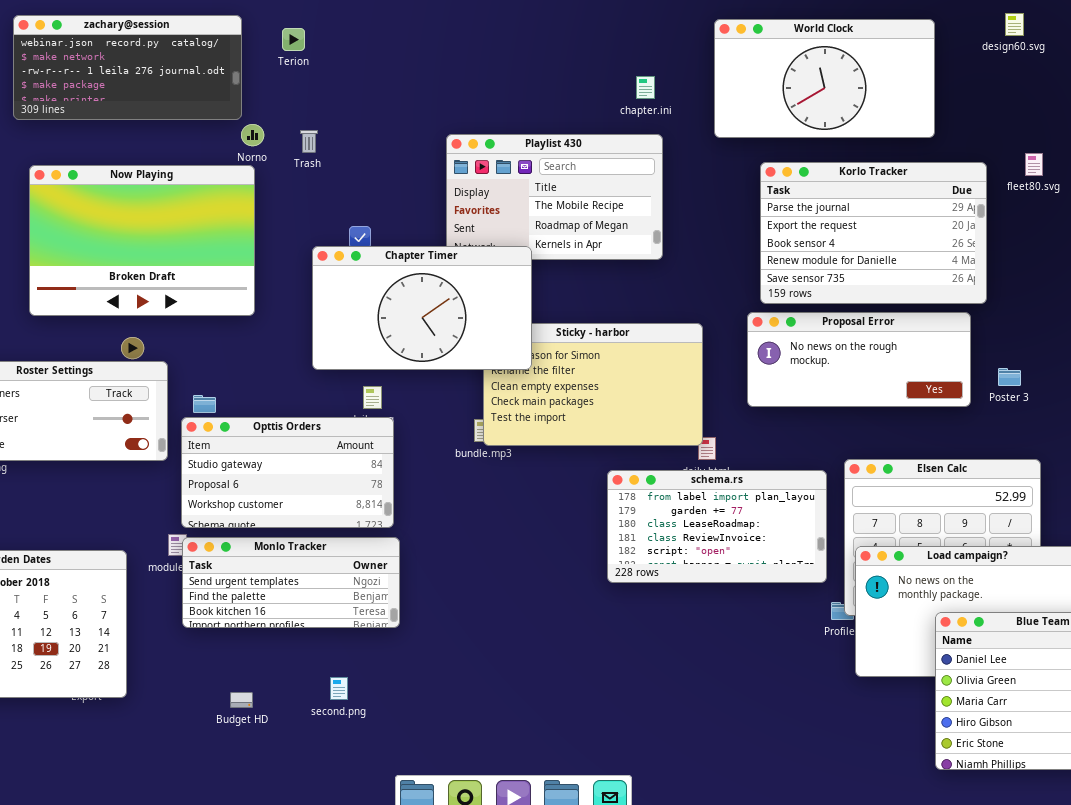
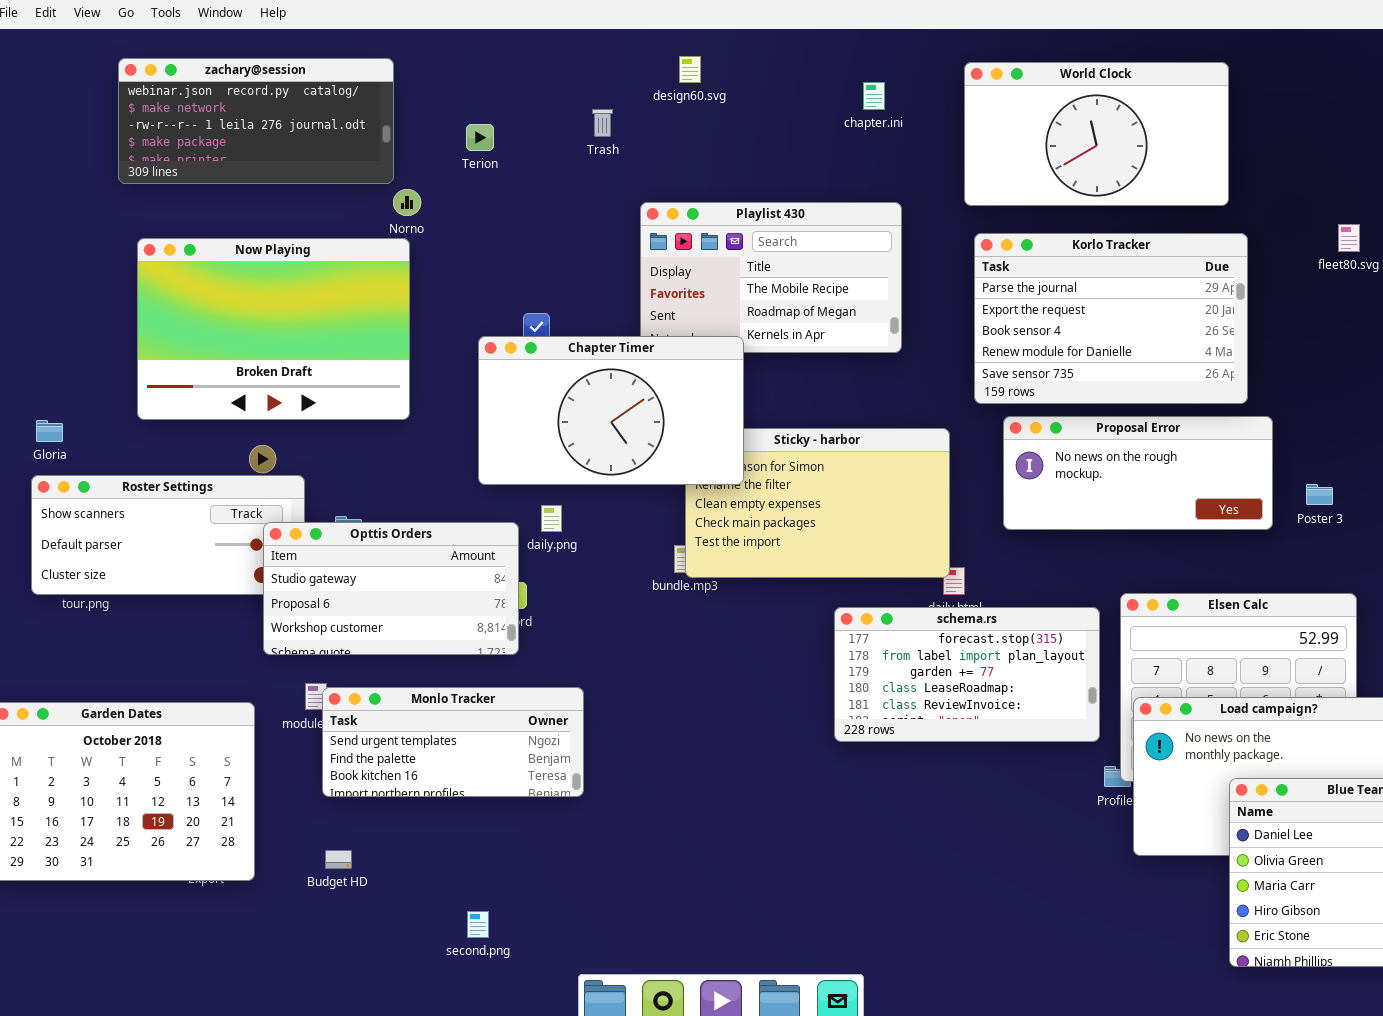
design60.svg: [1005,13,1024,36] -> [679,56,701,83], moved
Terion: [282,28,305,51] -> [466,124,494,151], moved
chapter.ini: [636,76,655,99] -> [863,82,885,110], moved
Trash: [300,130,318,153] -> [592,109,613,137], moved
Korlo Tracker: [760,162,987,304] -> [974,233,1248,404], moved
Opttis Orders: [181,417,394,528] -> [263,522,519,655], moved
schema.rs: [607,470,827,583] -> [834,607,1100,742], scrolled up 1 row
second.png: [330,677,348,700] -> [467,911,489,938], moved
Budget HD: [230,692,253,708] -> [325,850,352,869], moved

